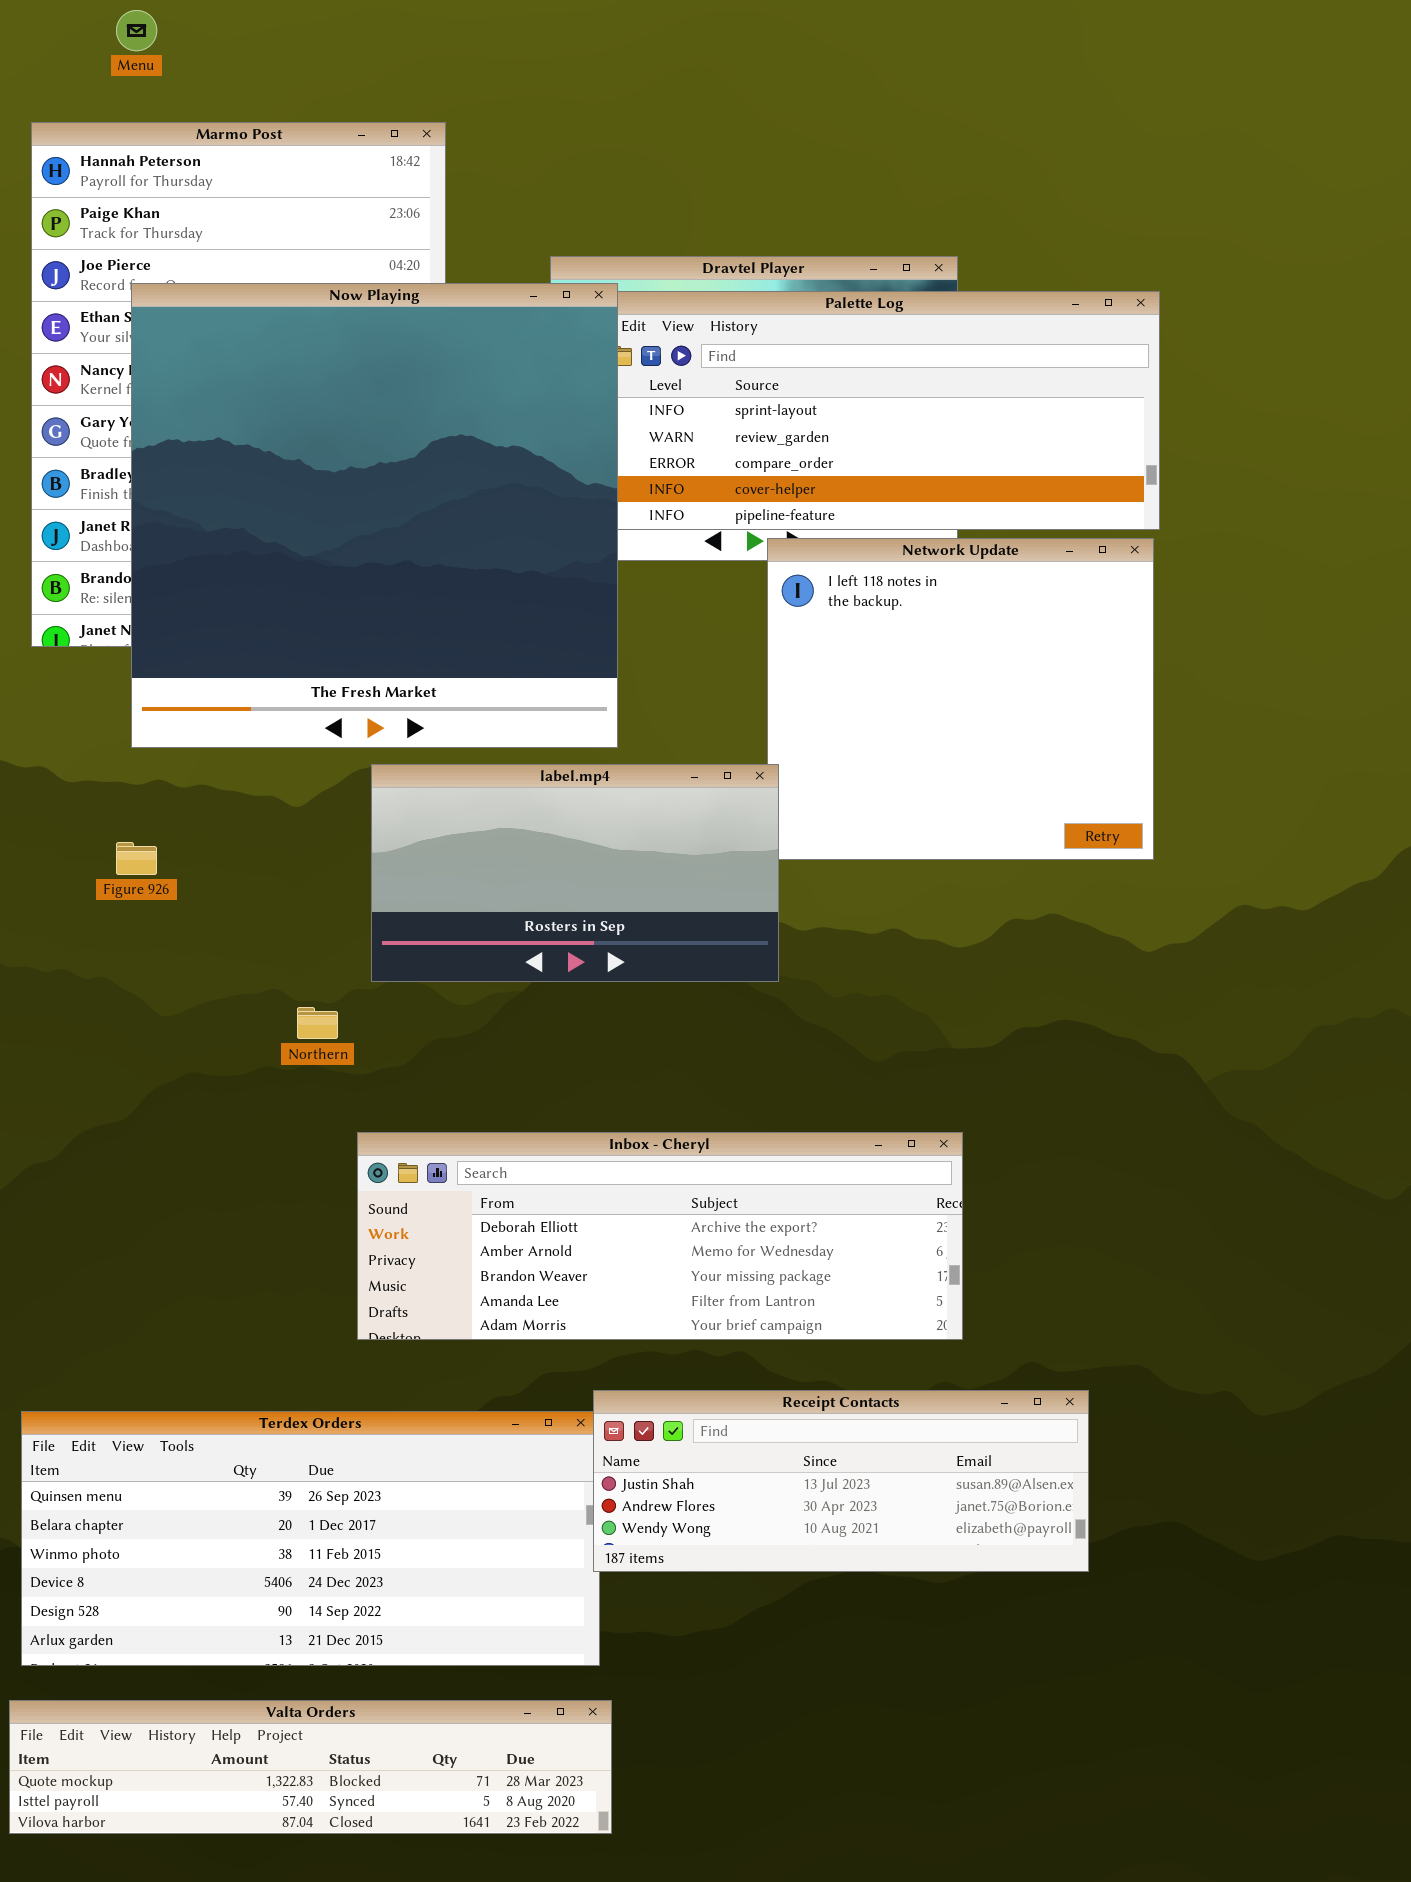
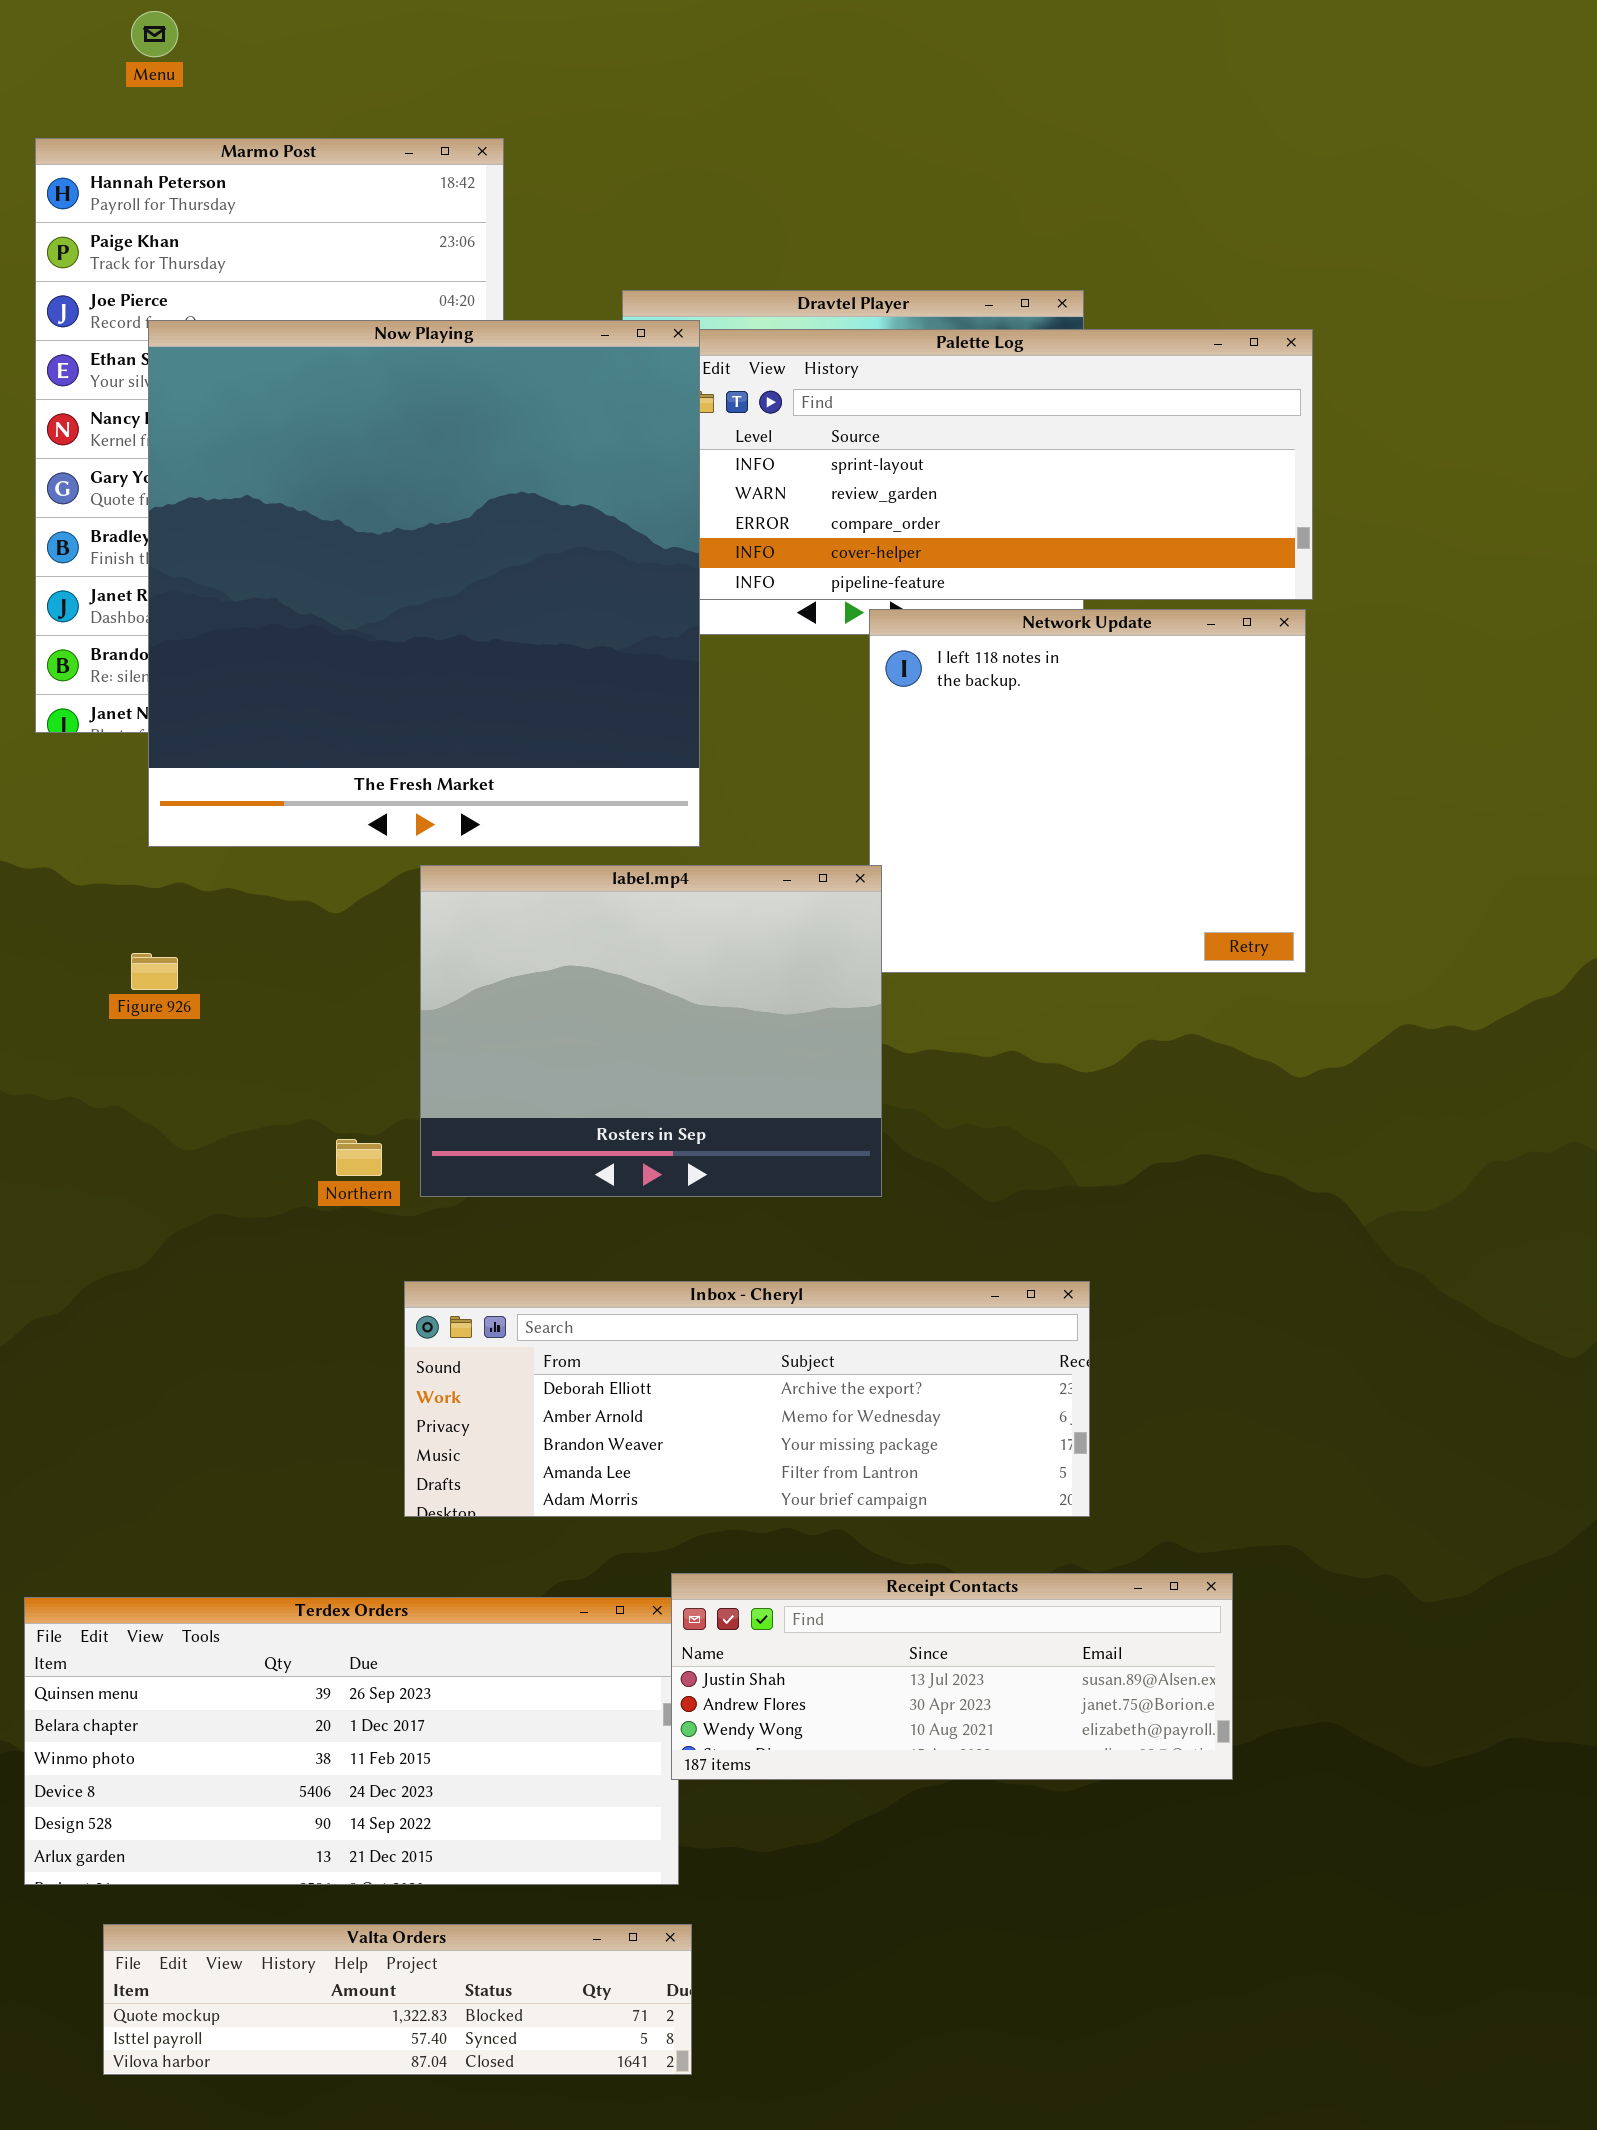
label.mp4: [371,764,779,982] -> [420,865,882,1197], resized
Valta Orders: [9,1700,612,1834] -> [103,1924,692,2075], resized

